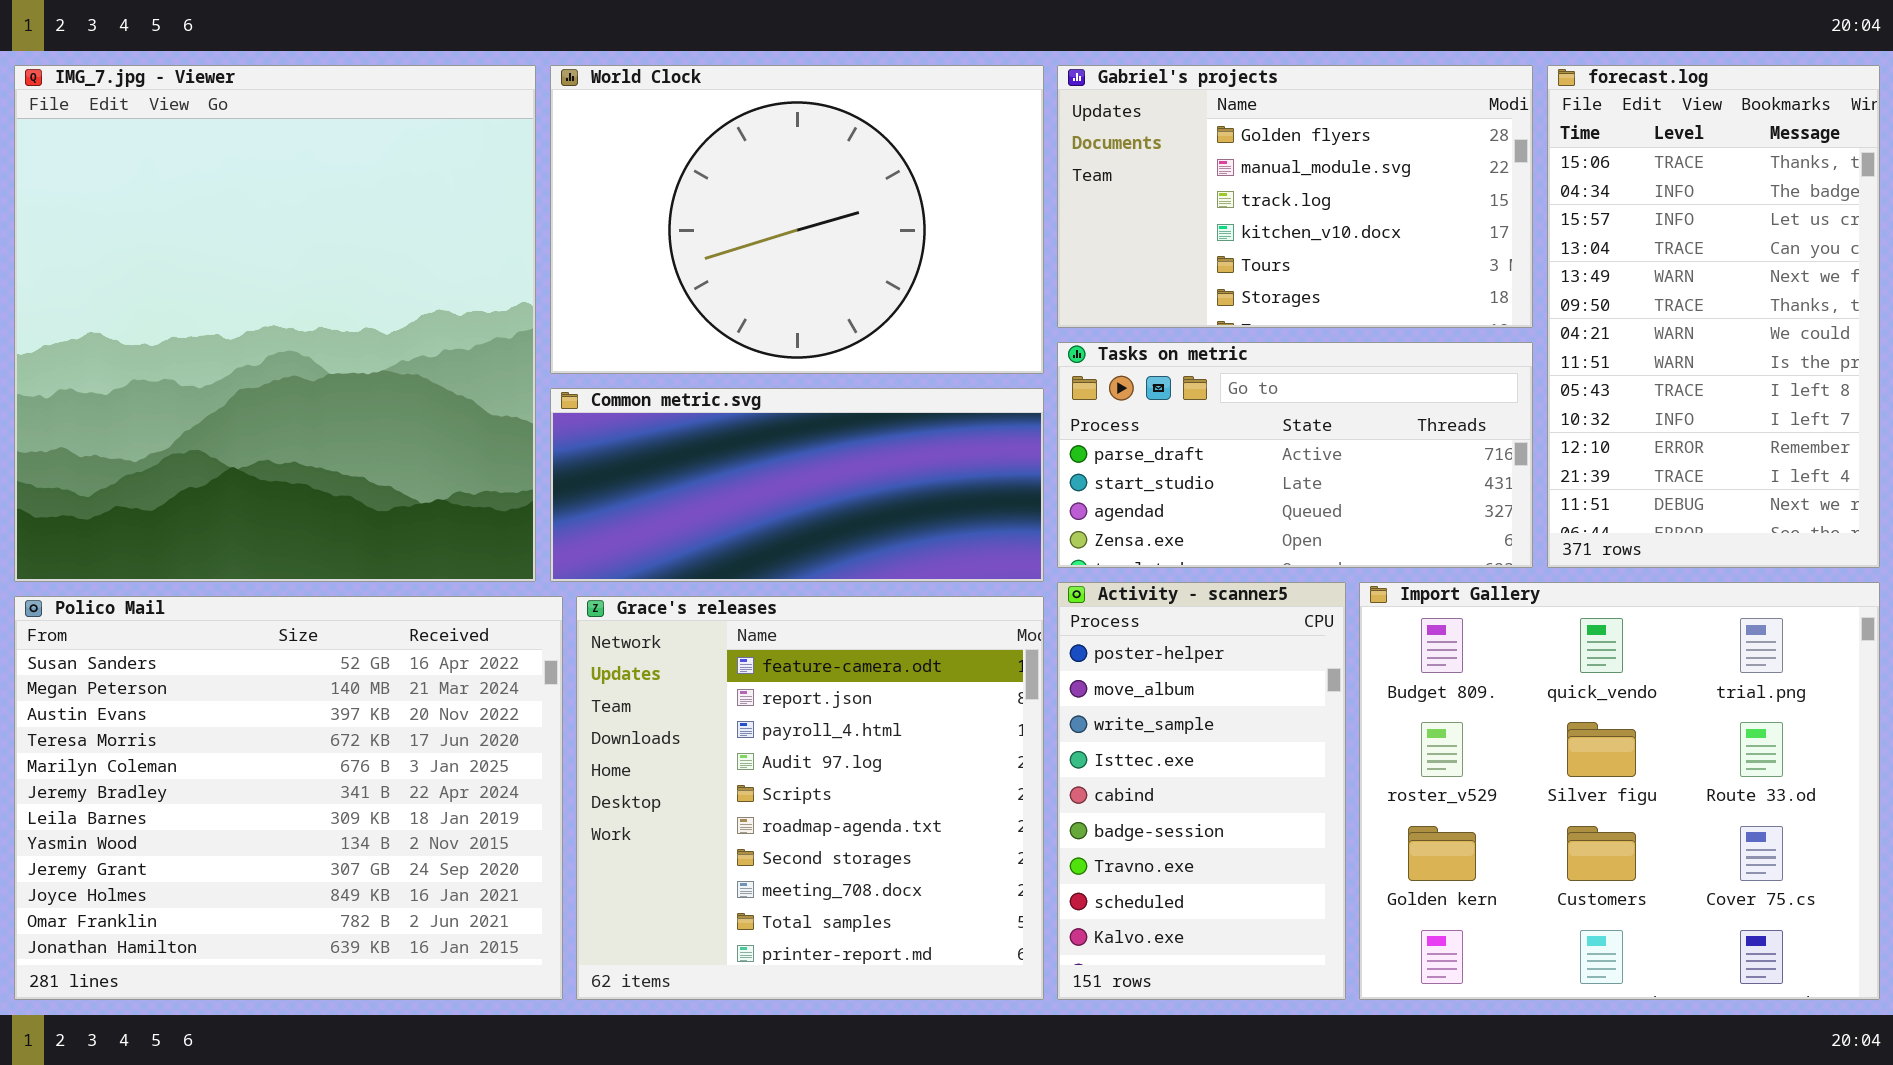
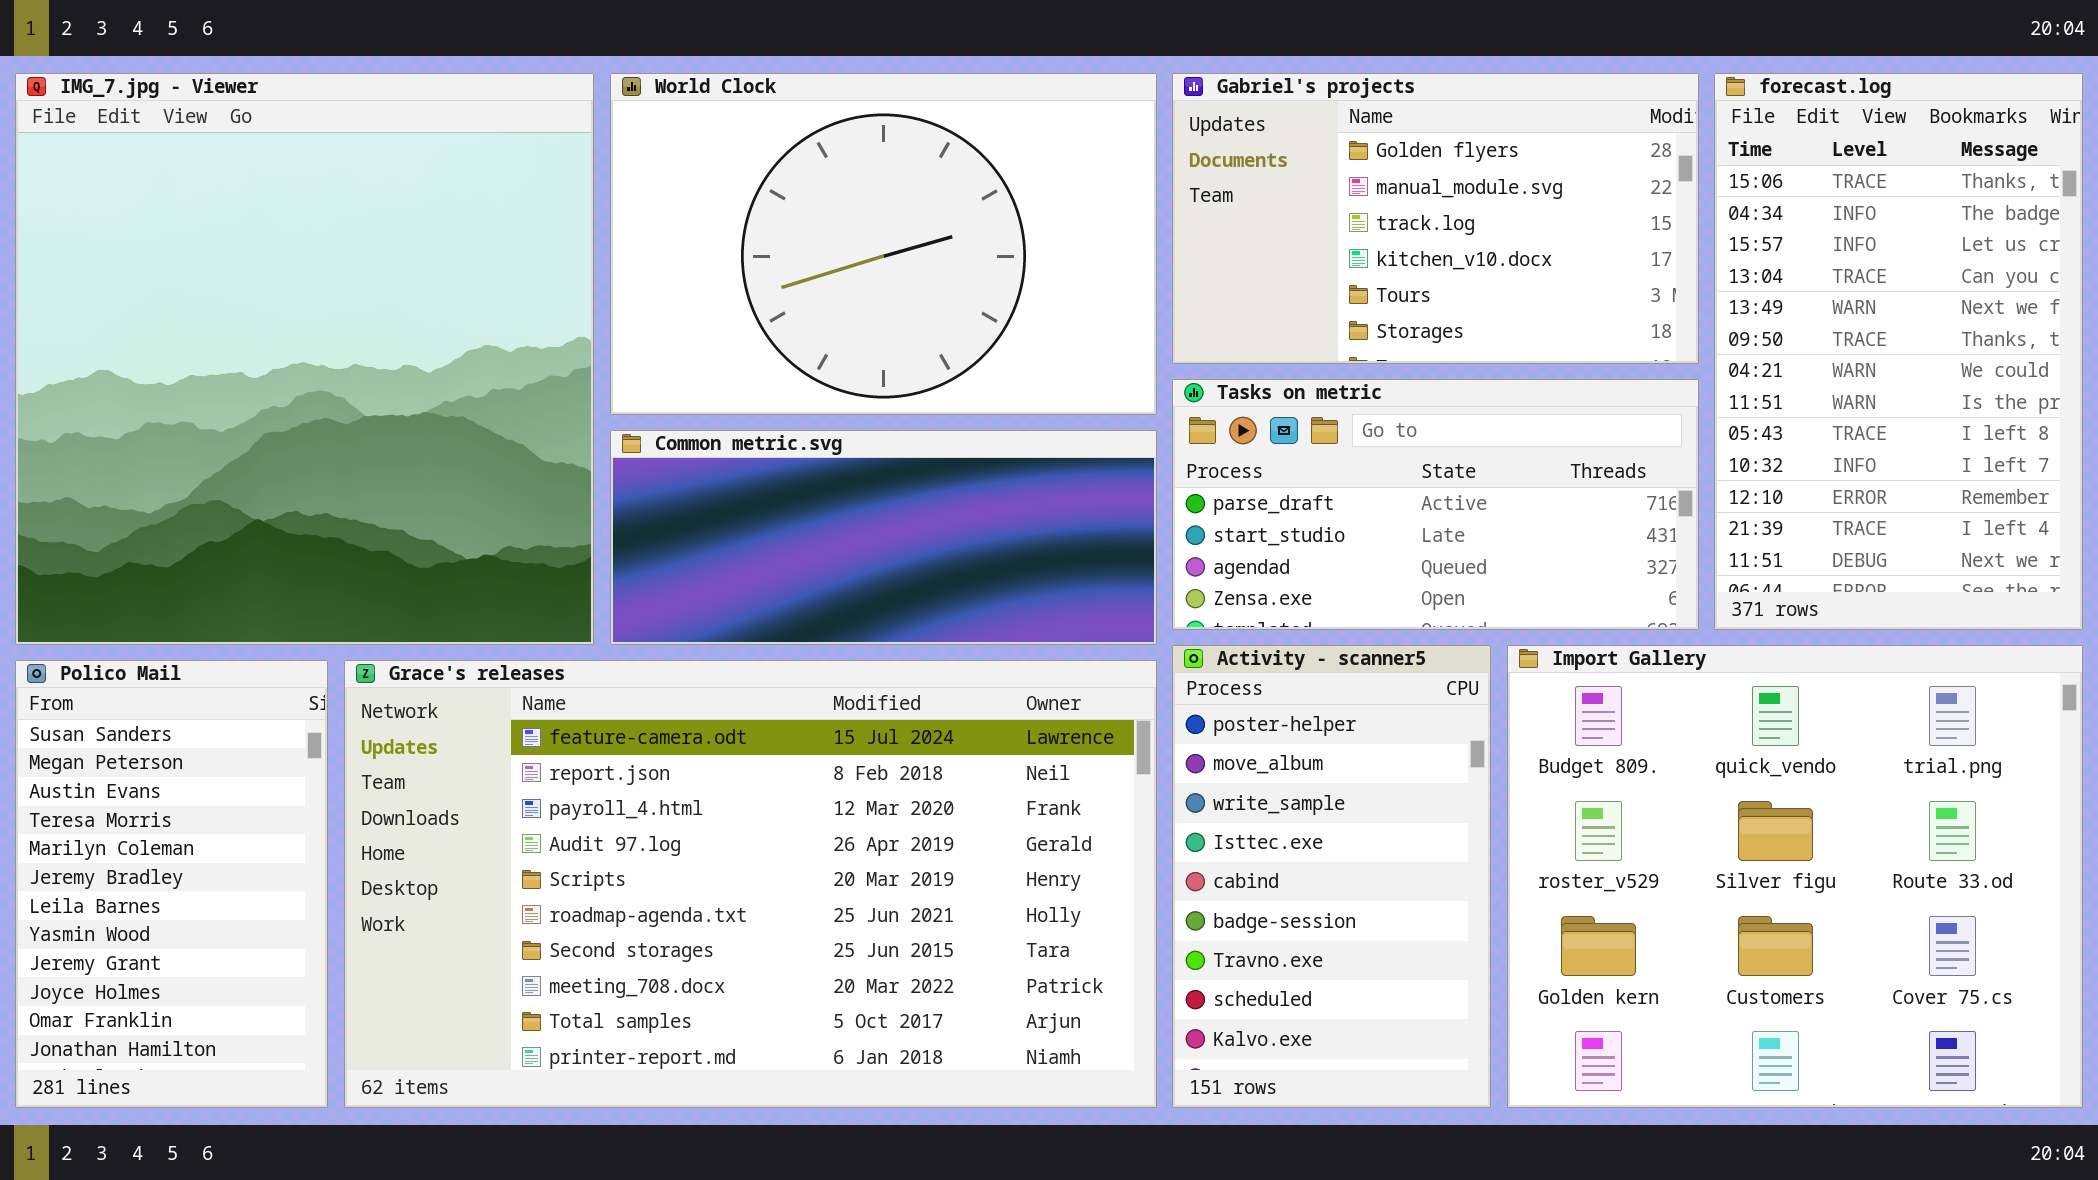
Polico Mail: [14,596,563,1000] -> [15,660,328,1108], resized
Grace's releases: [576,596,1044,1000] -> [344,660,1157,1108], resized

